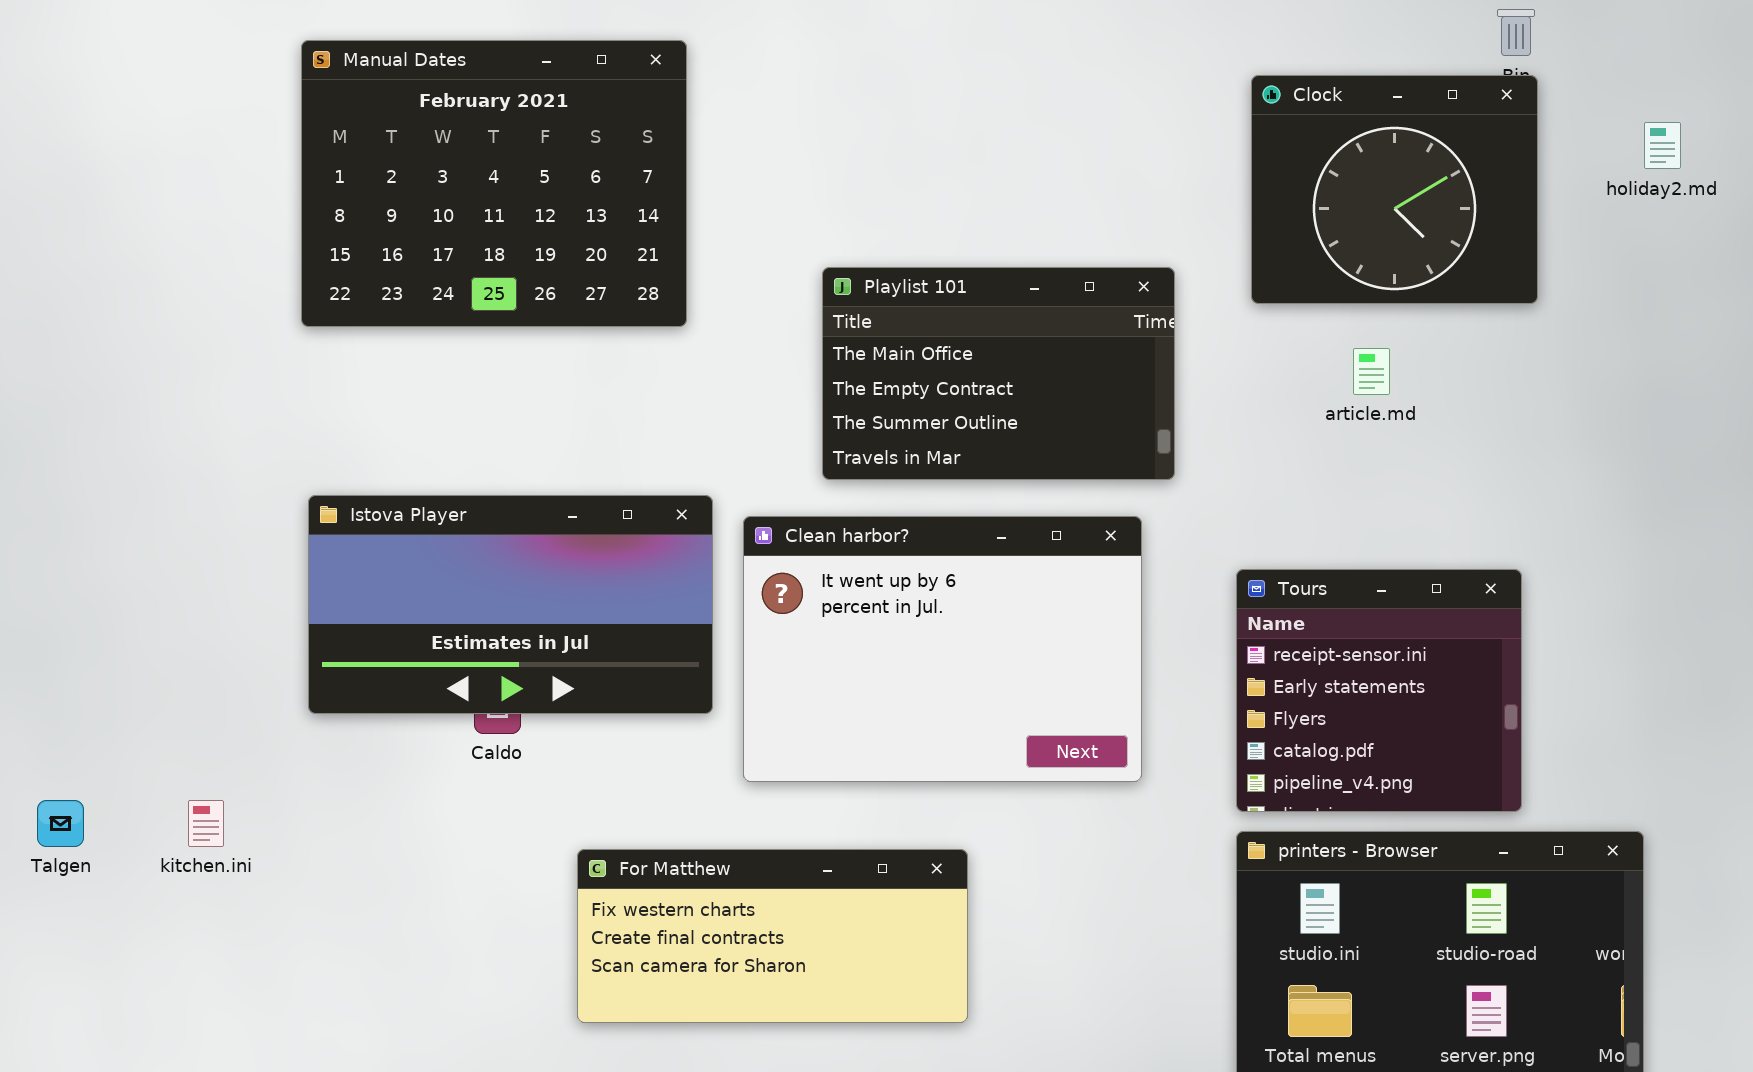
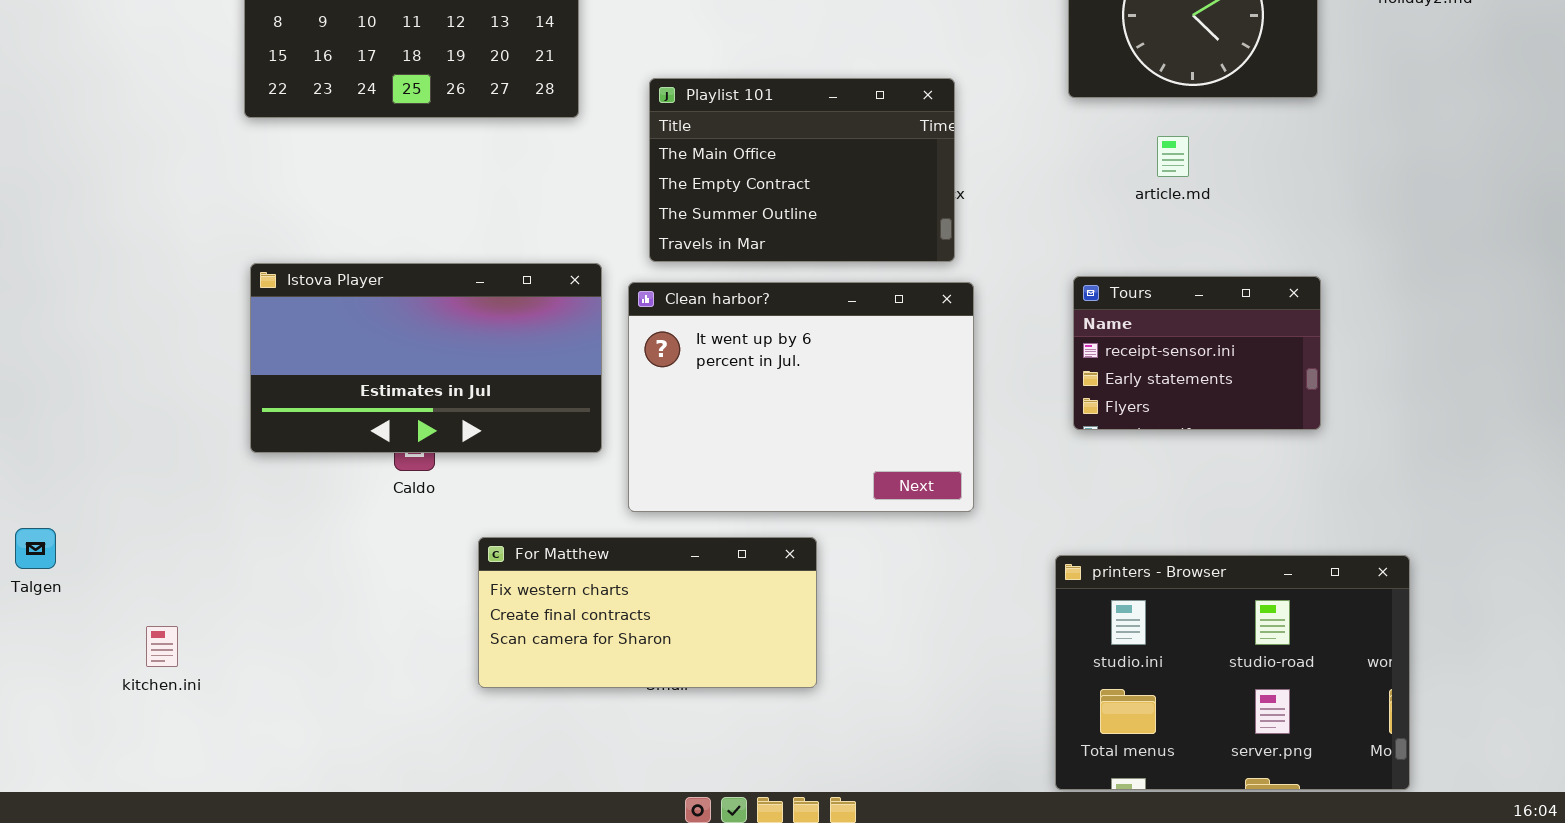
Playlist 101: [822,267,1175,480] -> [649,78,955,262], moved
Tours: [1236,569,1522,812] -> [1073,276,1321,430], moved, resized
kitchen.ini: [188,800,224,847] -> [146,626,178,667], moved
For Matthew: [577,849,968,1023] -> [478,537,817,688], moved

